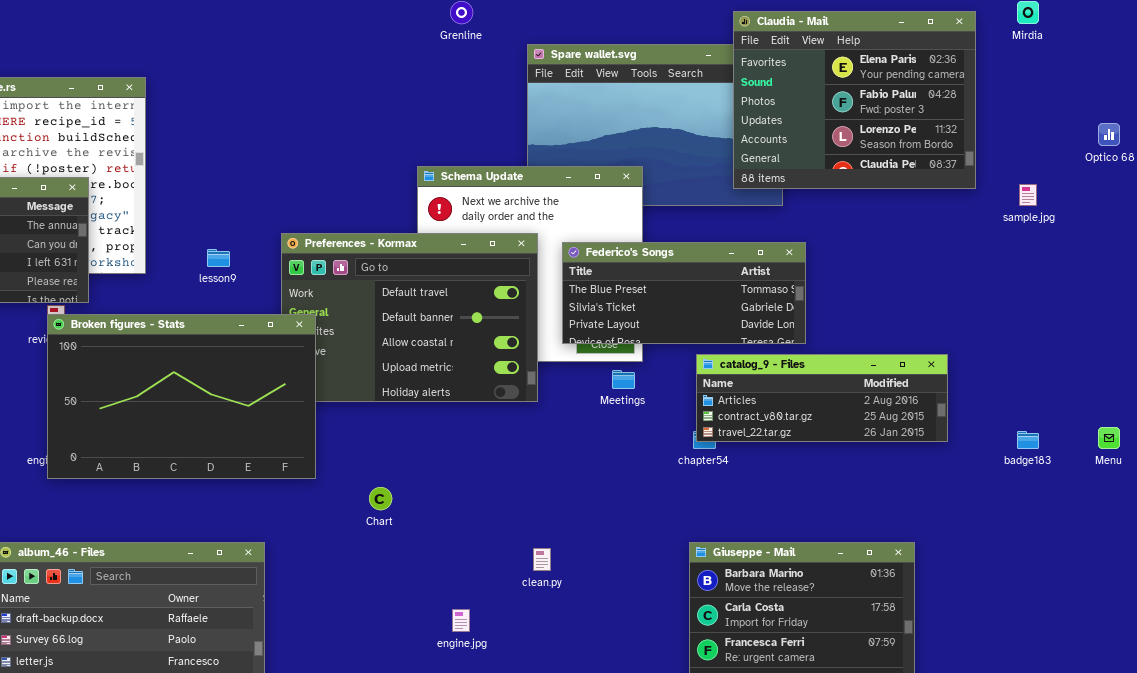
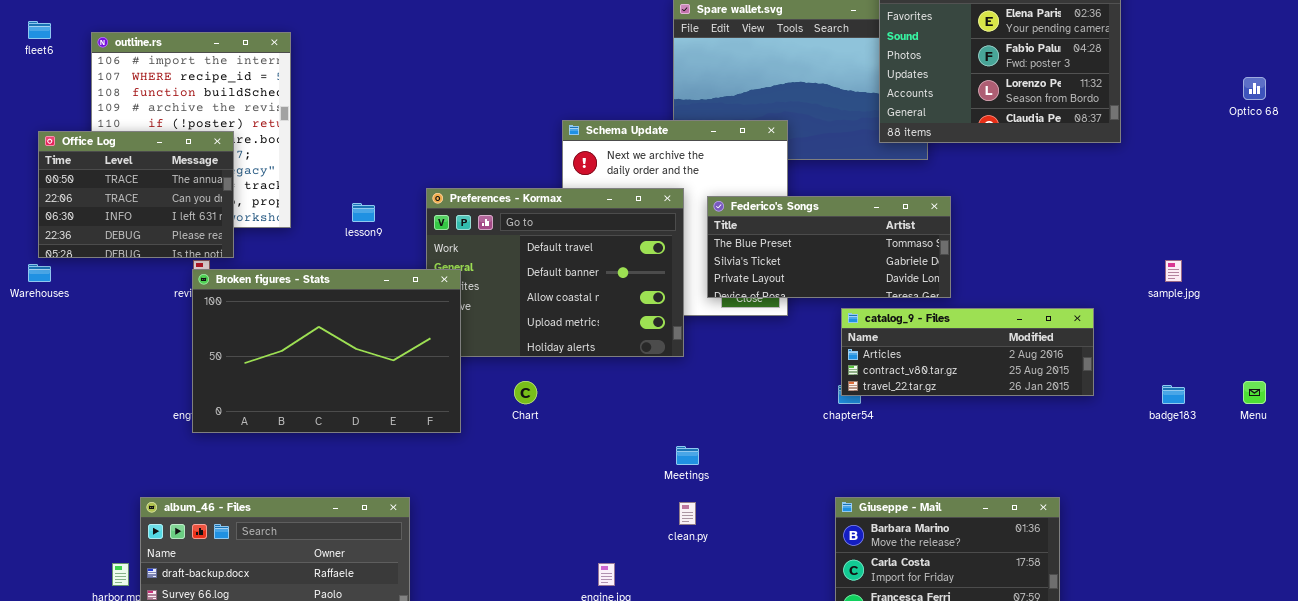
sample.jpg: [1019,184,1037,206] -> [1165,260,1182,282], moved
Meetings: [612,370,635,389] -> [676,446,699,465], moved
Chart: [369,487,392,510] -> [514,381,537,404], moved

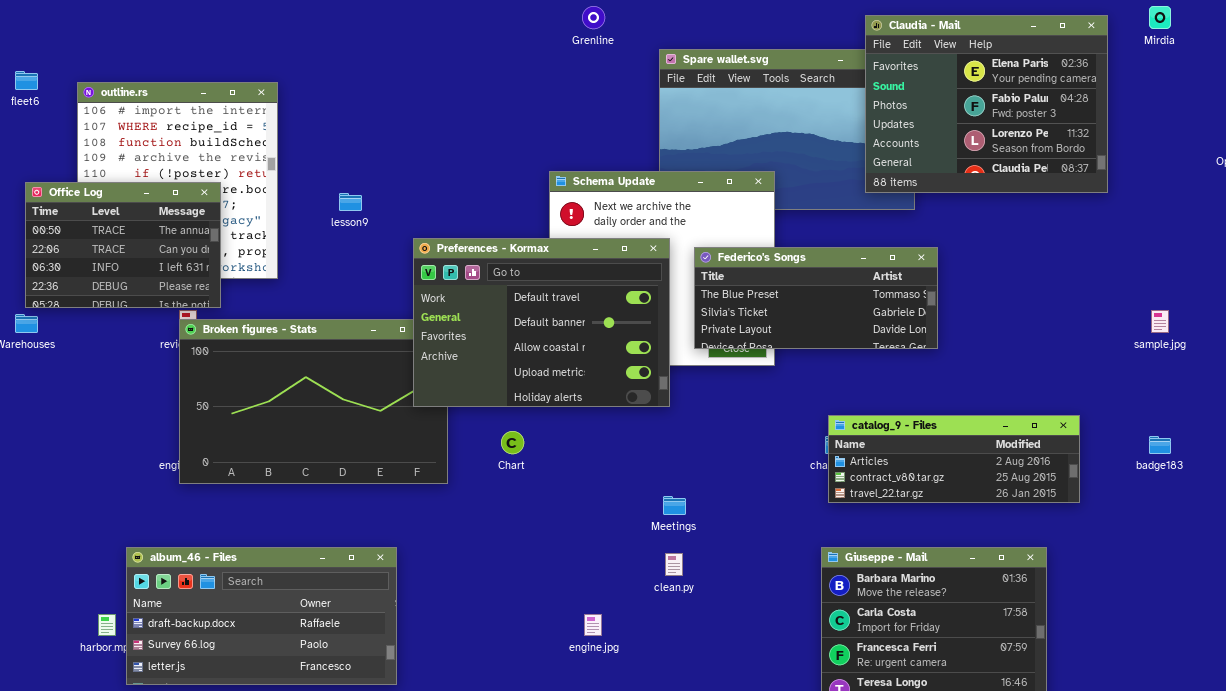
Preferences - Kormax: [426,188,684,357] -> [413,238,670,407], raised
lesson9: [352,203,375,222] -> [339,193,362,211], moved
catalog_9 - Files: [841,308,1094,396] -> [828,415,1080,503], moved

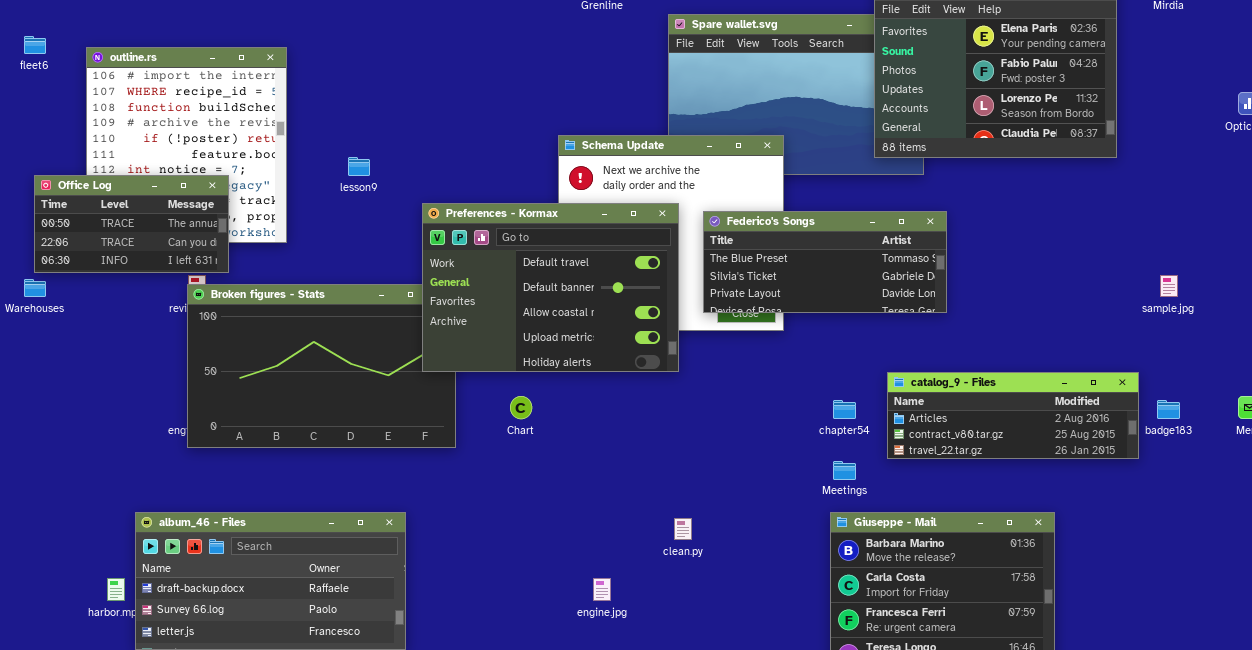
Office Log: [25,182,221,308] -> [34,175,229,273], resized
catalog_9 - Files: [828,415,1080,503] -> [887,372,1139,459], moved
Meetings: [663,496,686,515] -> [833,461,856,480], moved

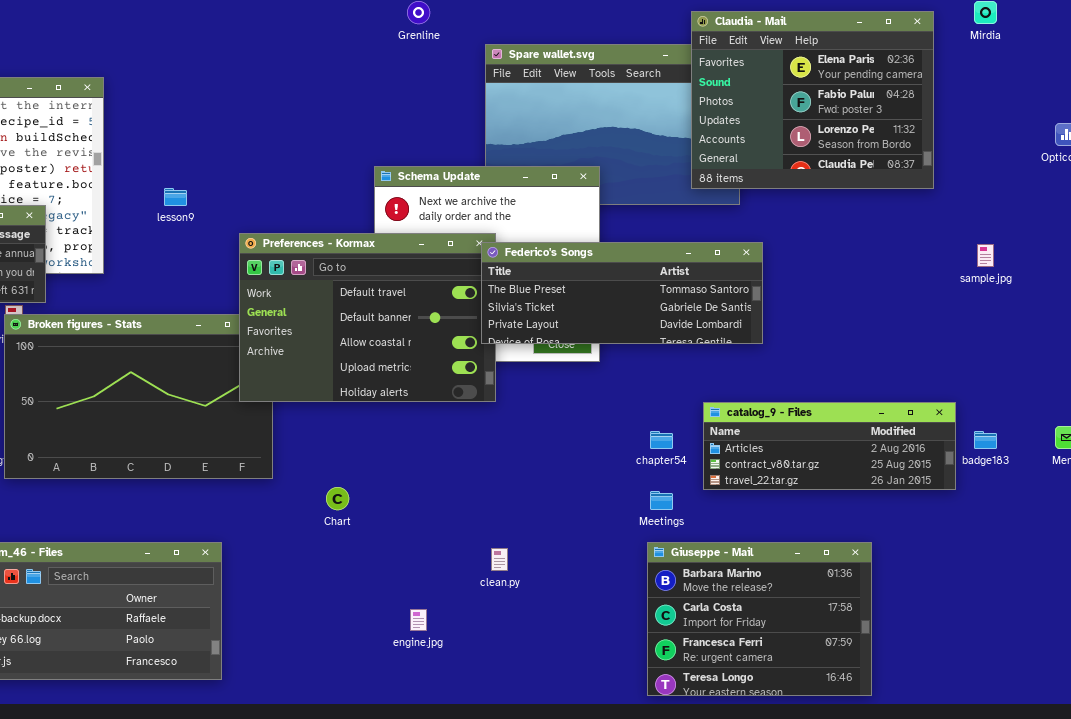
Federico's Songs: [703,211,947,313] -> [481,242,763,344], resized
sample.jpg: [1160,275,1178,297] -> [977,244,994,267], moved
Chart: [510,396,532,419] -> [326,487,349,510], moved

